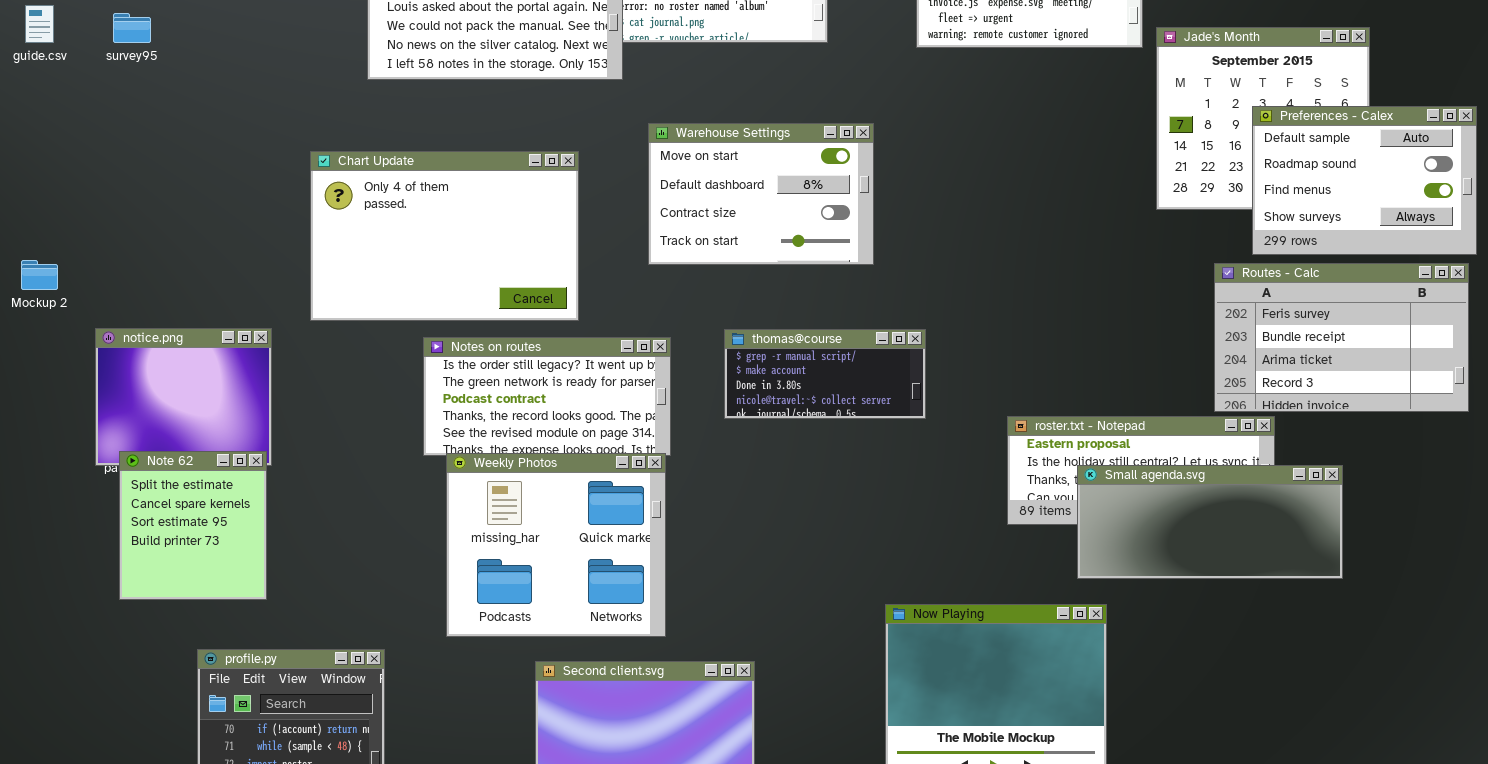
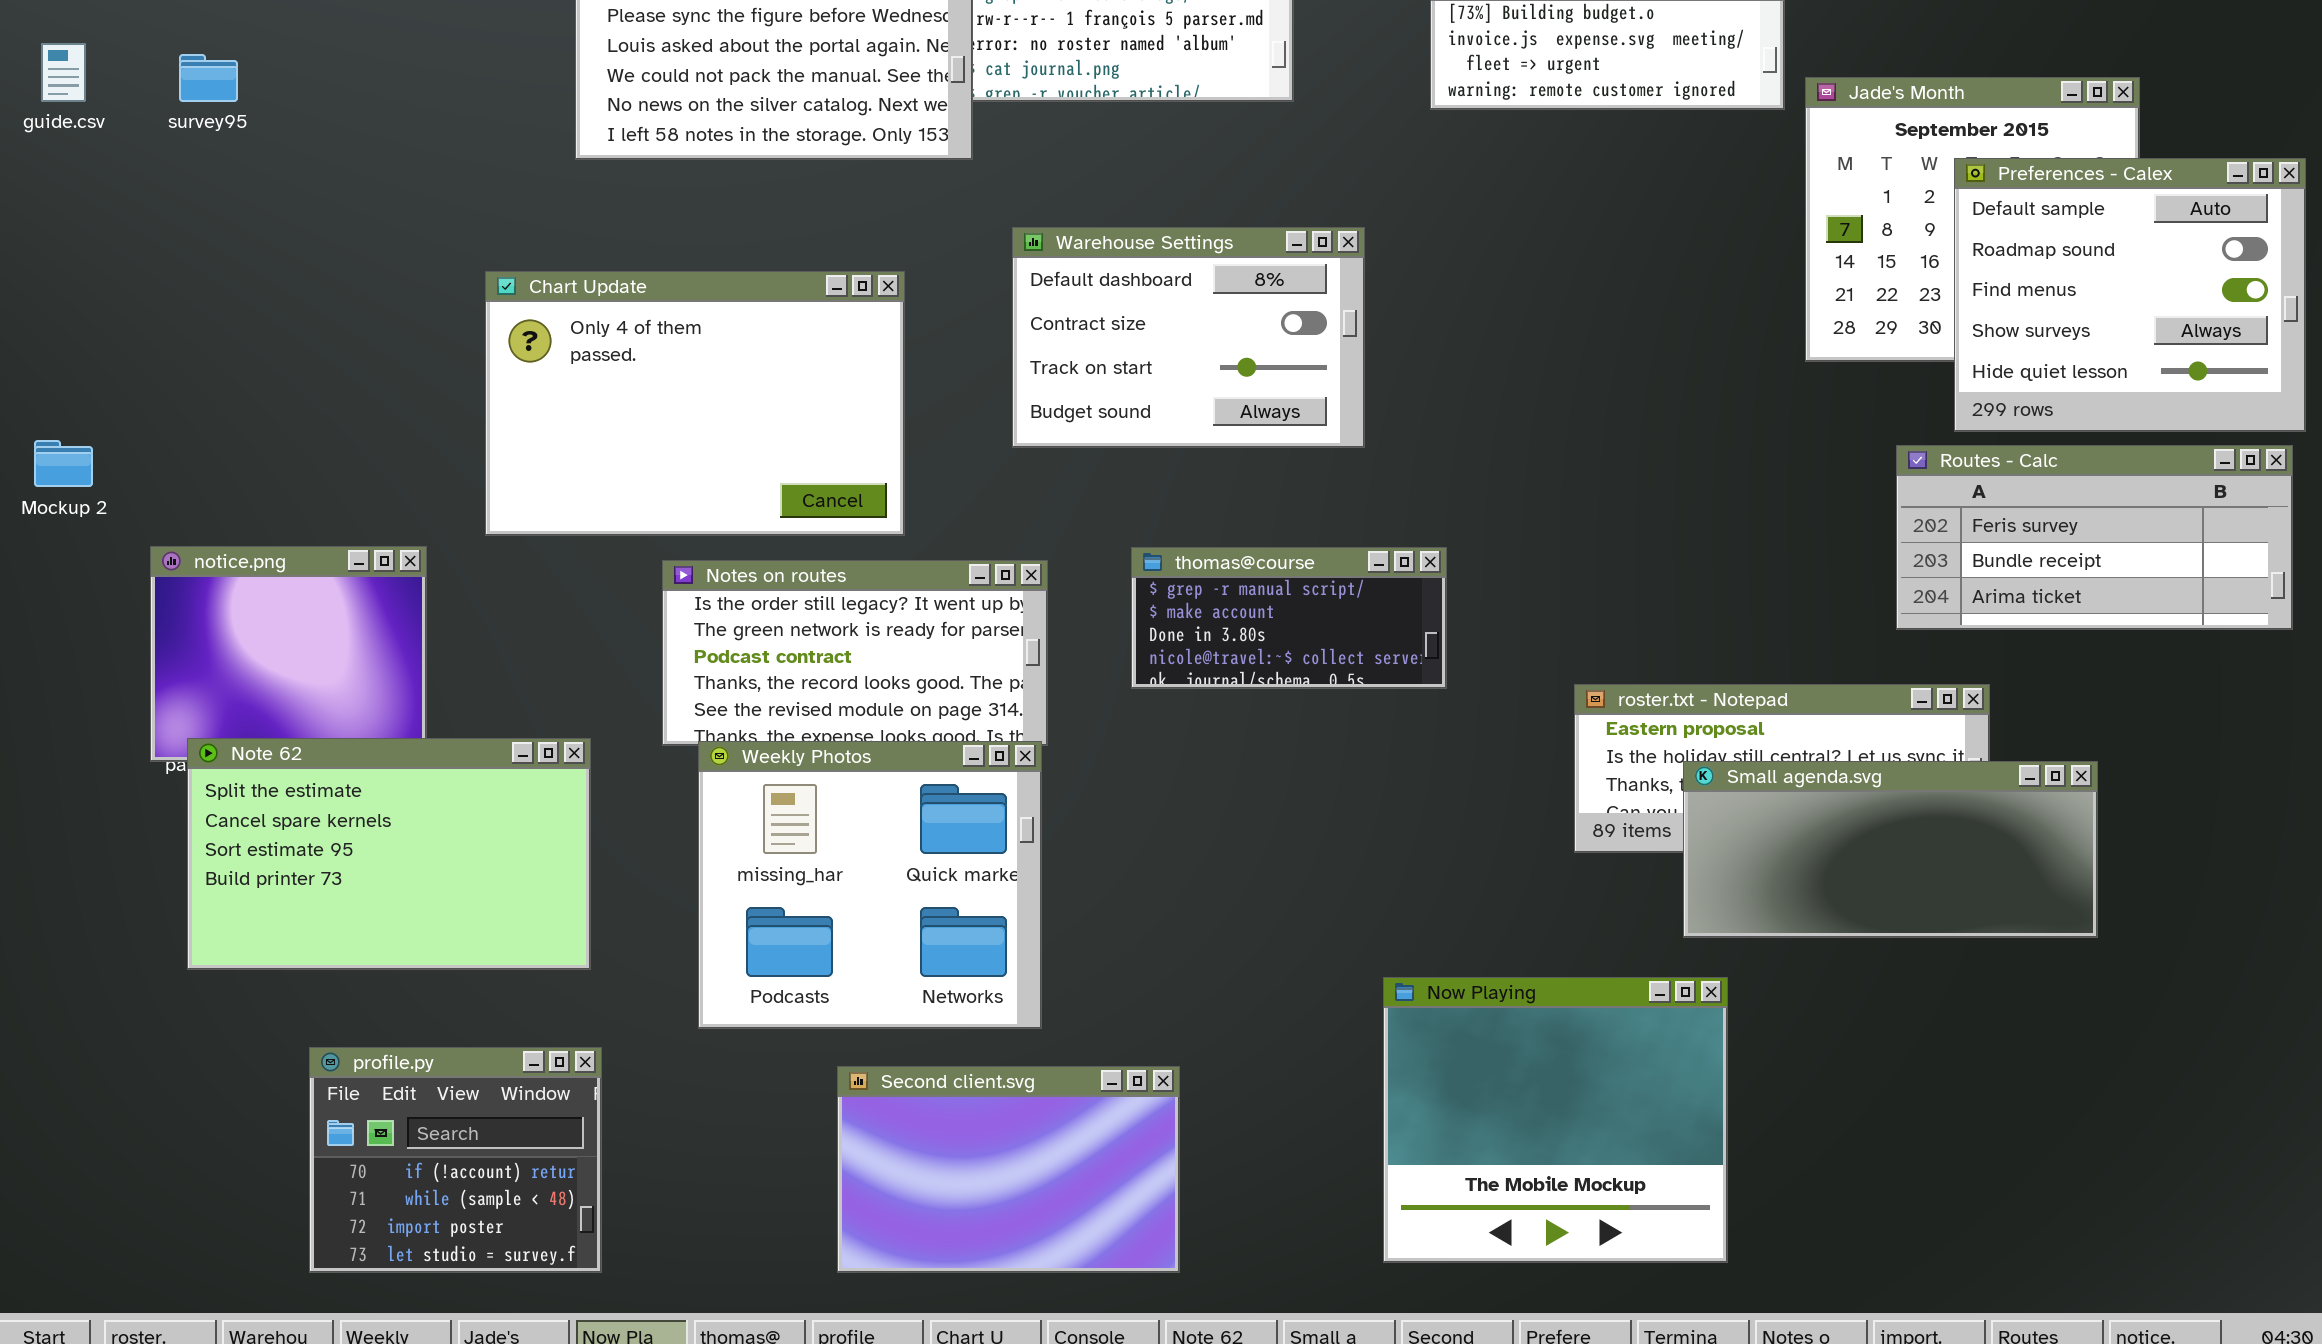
Preferences - Calex: [1252,106,1477,255] -> [1954,158,2306,432], resized
Warehouse Settings: [648,123,874,265] -> [1012,227,1365,448], scrolled down 1 row
Routes - Calc: [1214,263,1469,412] -> [1896,445,2293,630], resized
Note 62: [119,451,267,600] -> [187,738,591,970], resized

